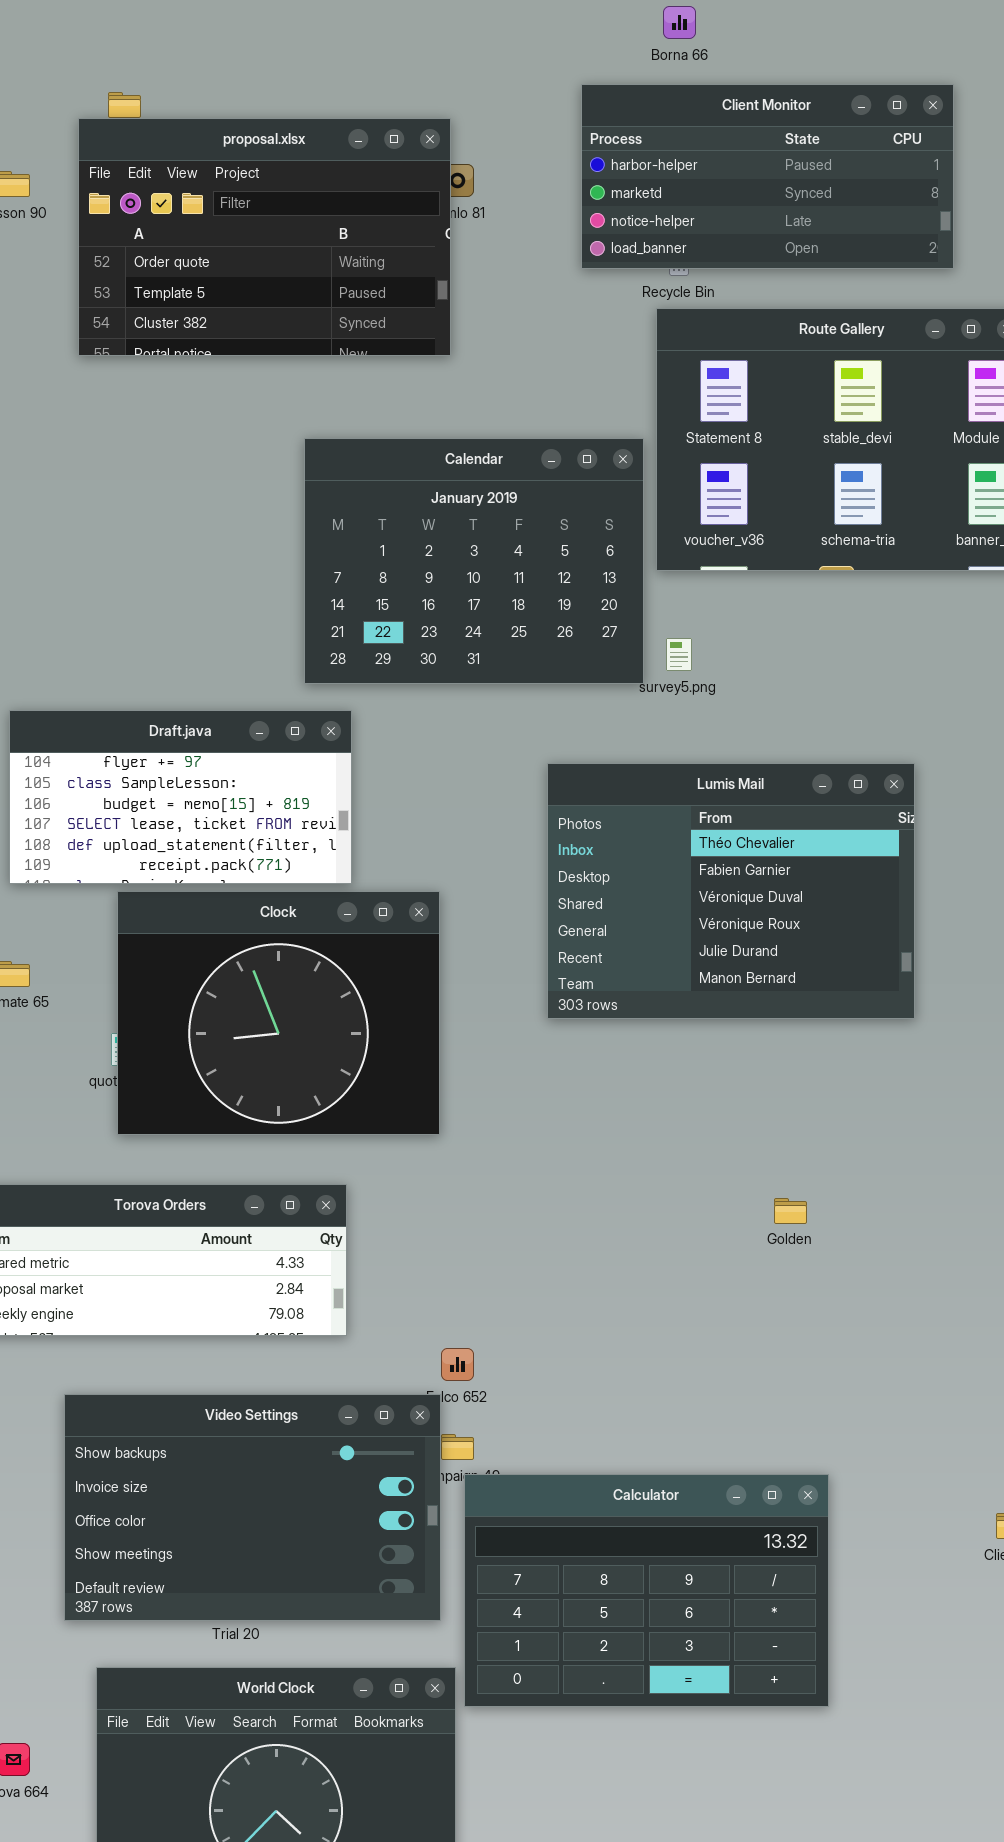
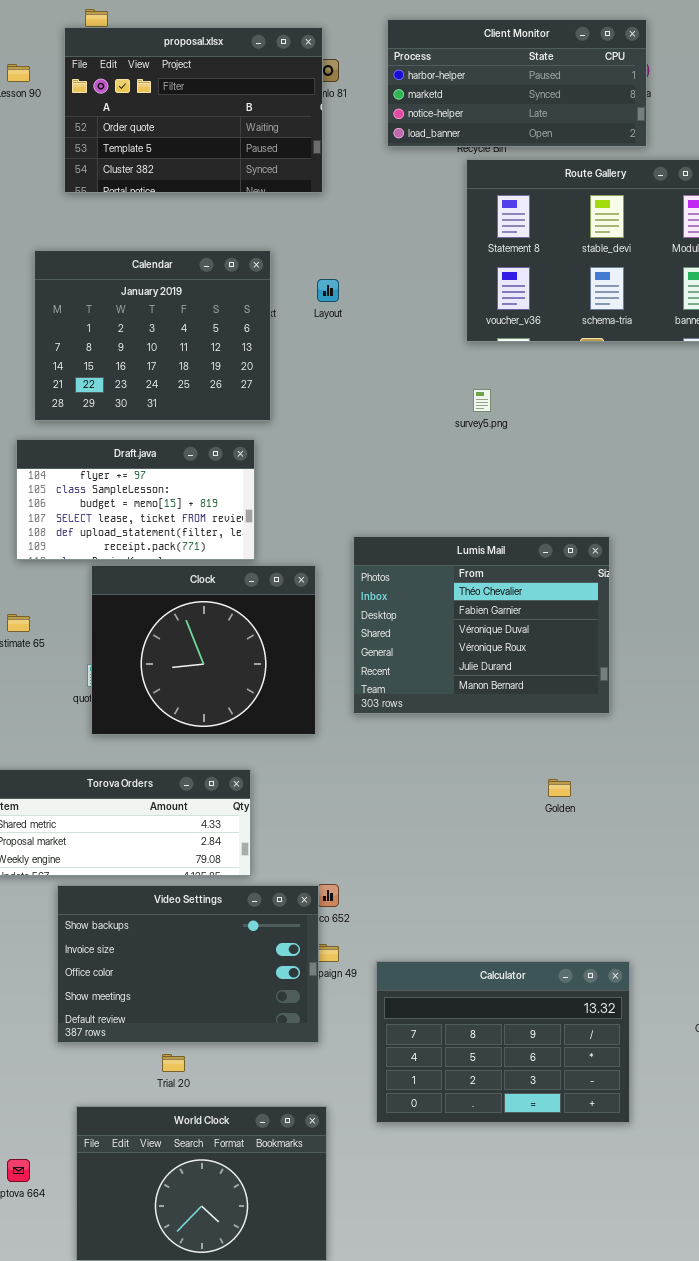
Client Monitor: [581,84,954,269] -> [387,19,647,147], moved
Calendar: [304,438,644,684] -> [34,250,271,421], moved
Lumis Mail: [547,763,915,1019] -> [353,536,610,714], moved
Video Settings: [64,1394,441,1621] -> [57,885,319,1043], moved
Calculator: [464,1474,829,1707] -> [376,961,630,1123], moved

